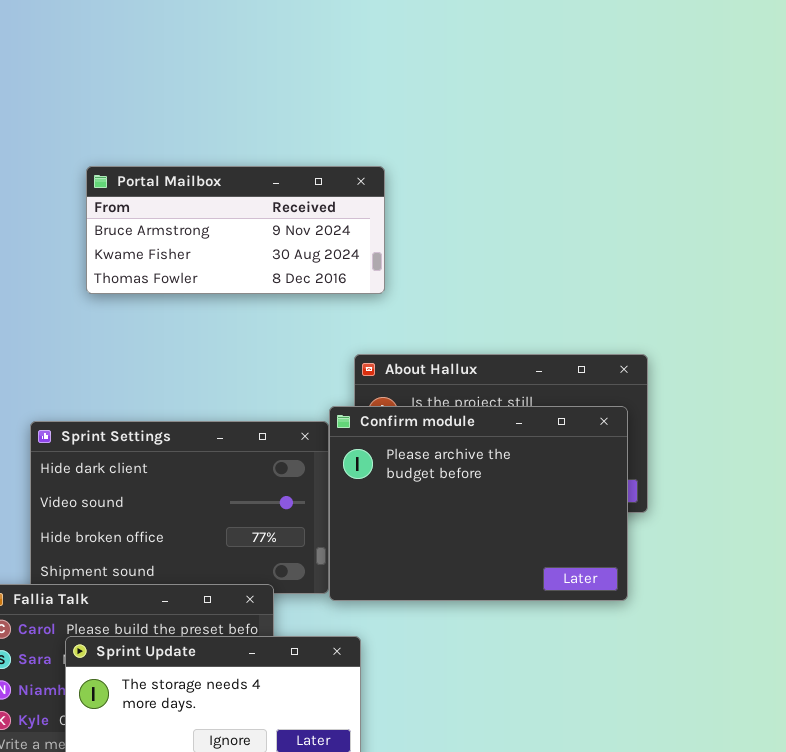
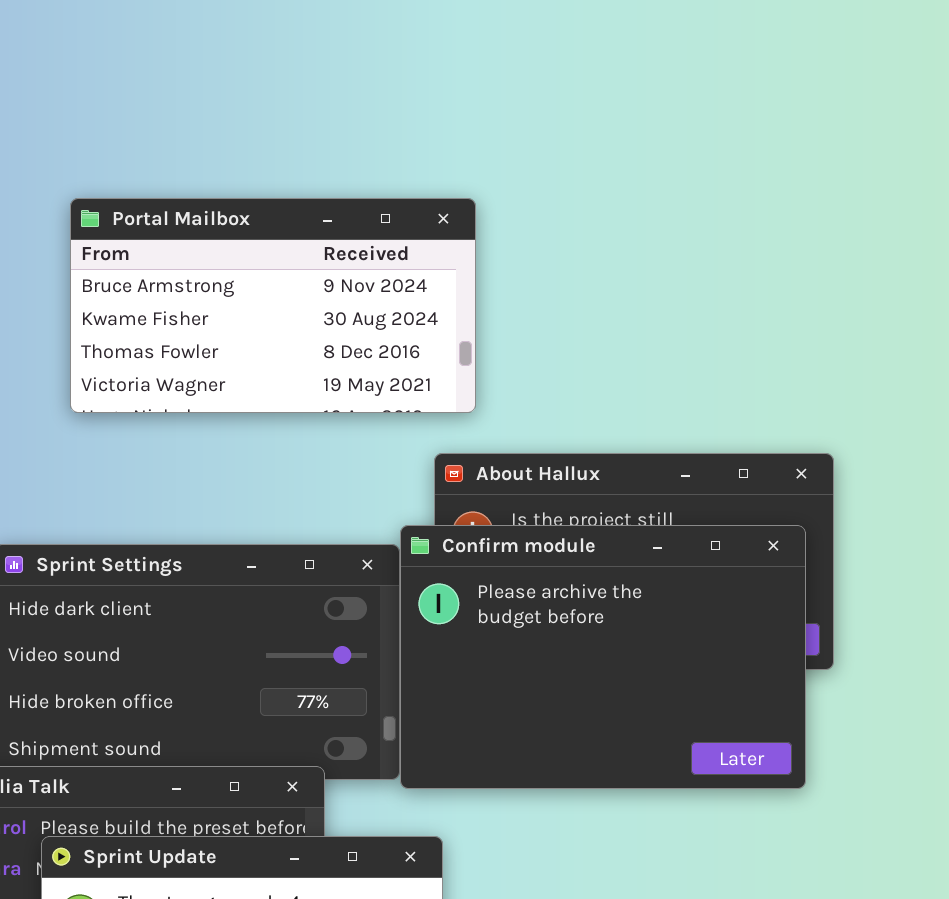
Portal Mailbox: [86,166,385,294] -> [70,198,476,413], resized

